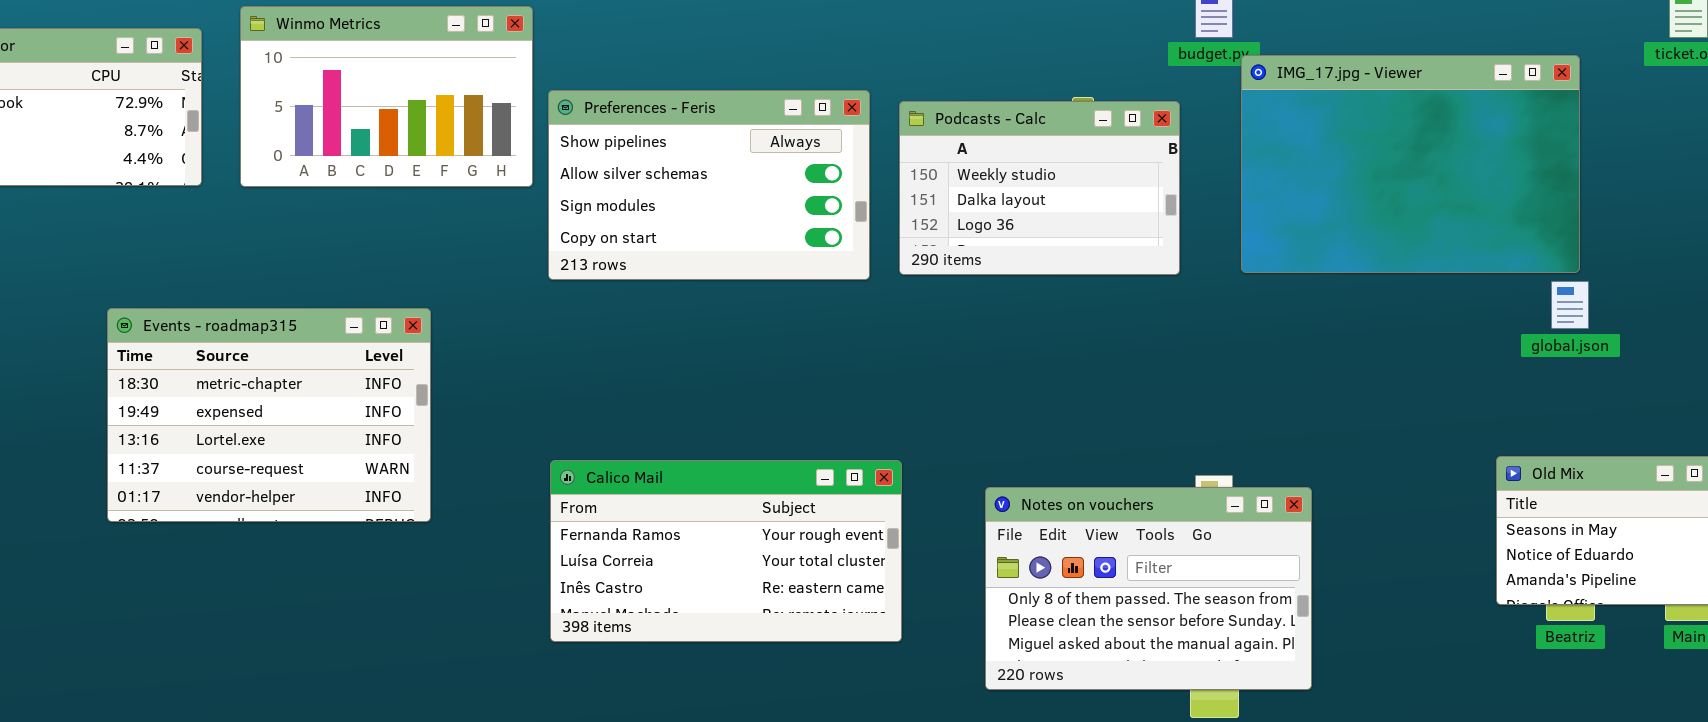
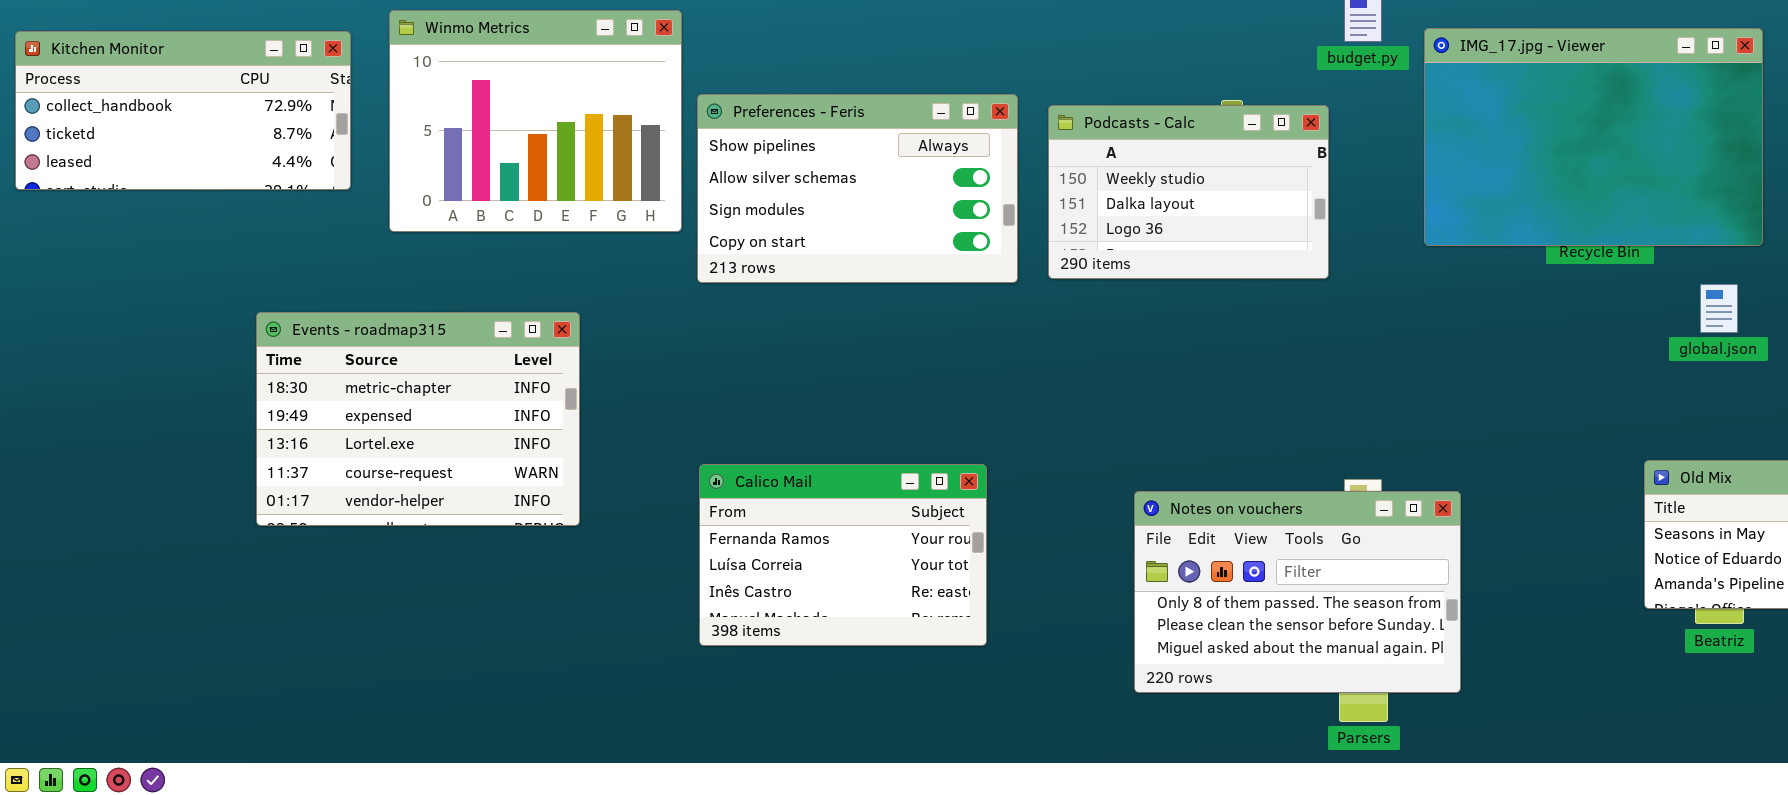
Winmo Metrics: [240,6,533,187] -> [389,10,682,232], resized
IMG_17.jpg - Viewer: [1241,55,1580,273] -> [1424,28,1763,246], moved
Calico Mail: [550,460,902,642] -> [699,464,987,646], resized

